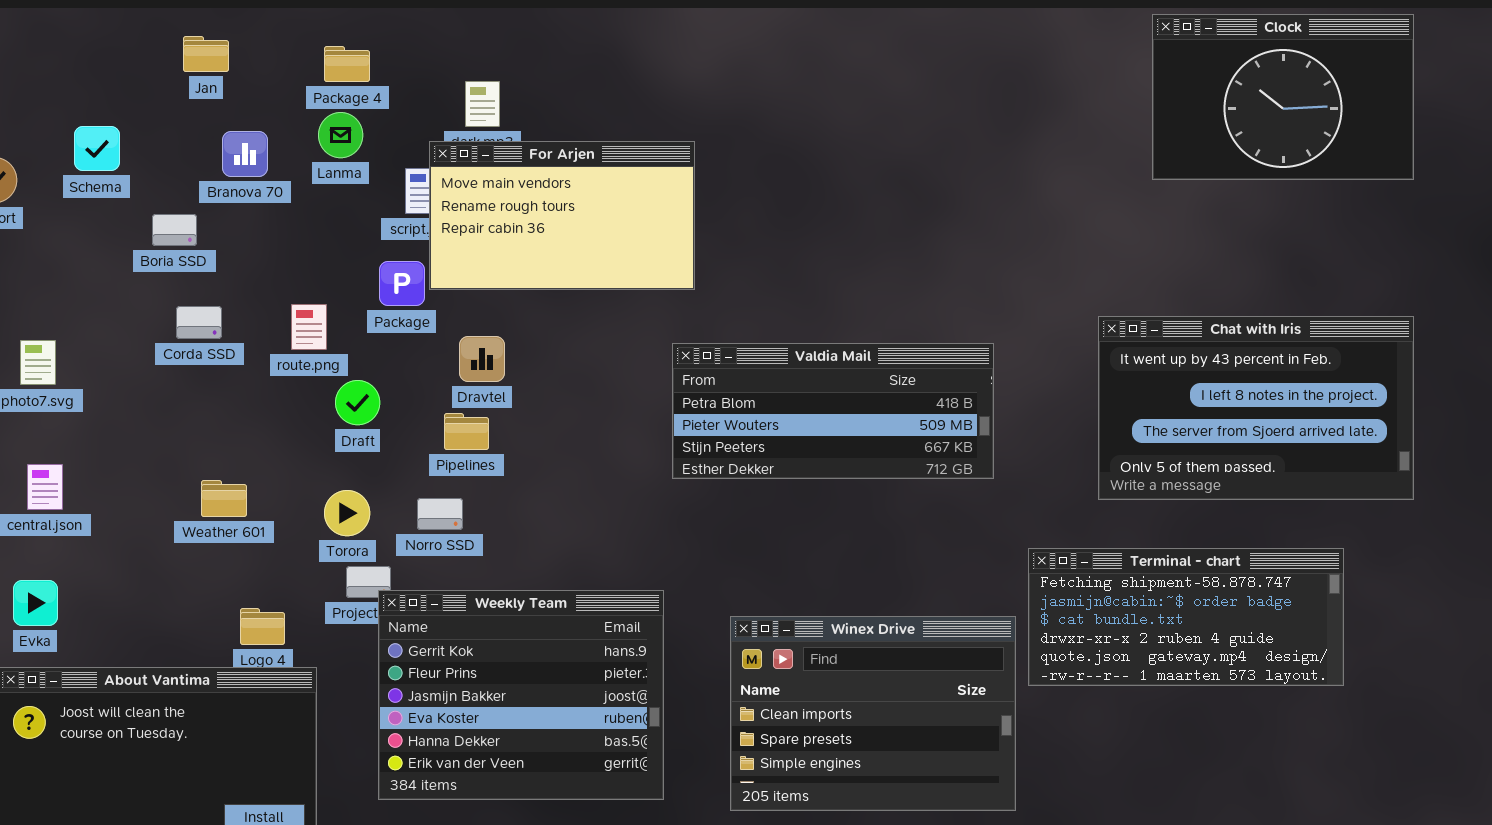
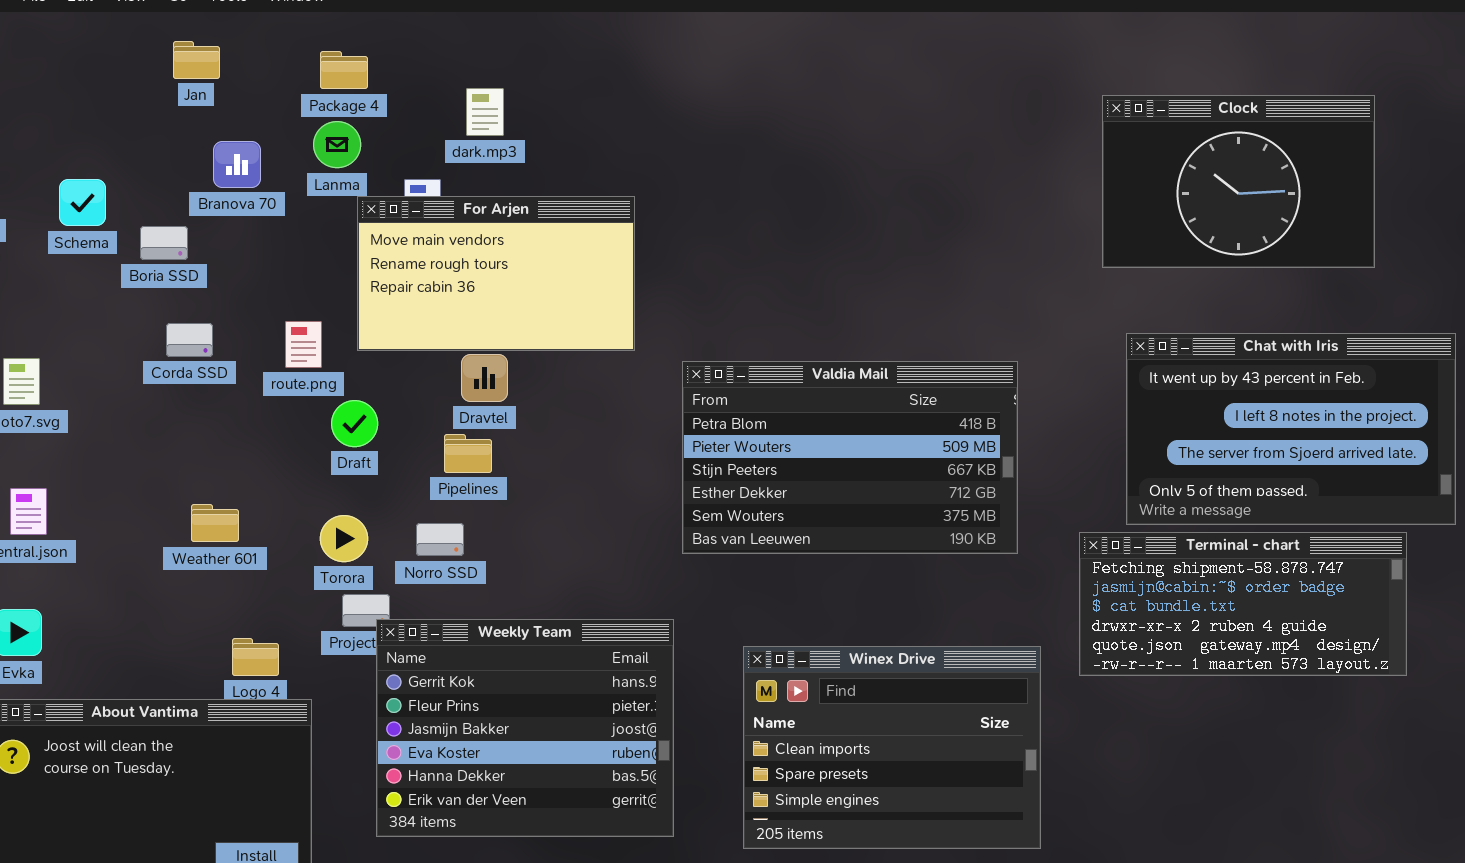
Clock: [1152,14,1414,180] -> [1102,95,1375,268], moved
Schema: [74,126,120,171] -> [59,179,106,226], moved
For Arjen: [429,141,695,290] -> [357,196,635,351], moved
Valdia Mail: [672,343,994,479] -> [682,361,1018,554], resized
Terminal - chart: [1028,548,1344,686] -> [1079,532,1407,676], moved

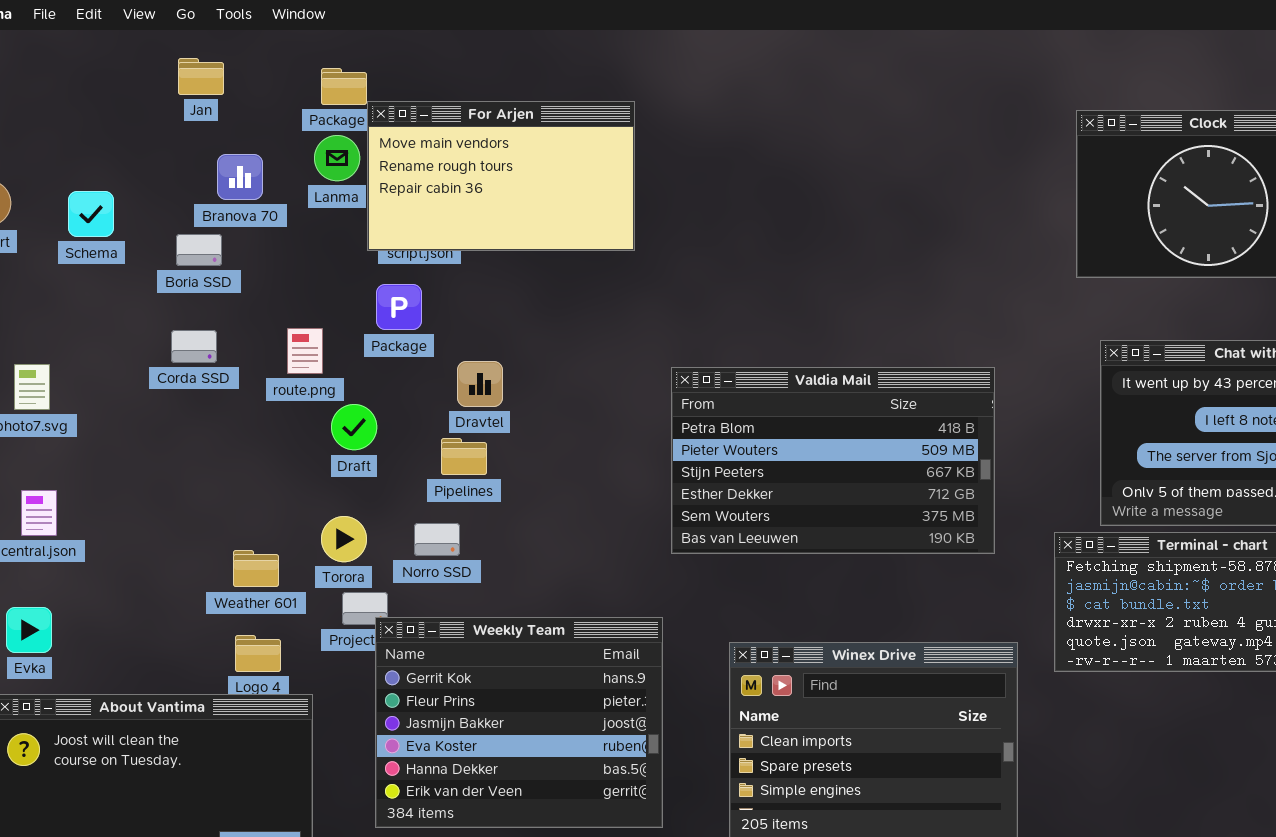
For Arjen: [357,196,635,351] -> [367,101,635,251], moved
Boria SSD: [140,226,188,260] -> [176,234,222,266], moved
Weather 601: [191,504,239,542] -> [233,550,279,587], moved

